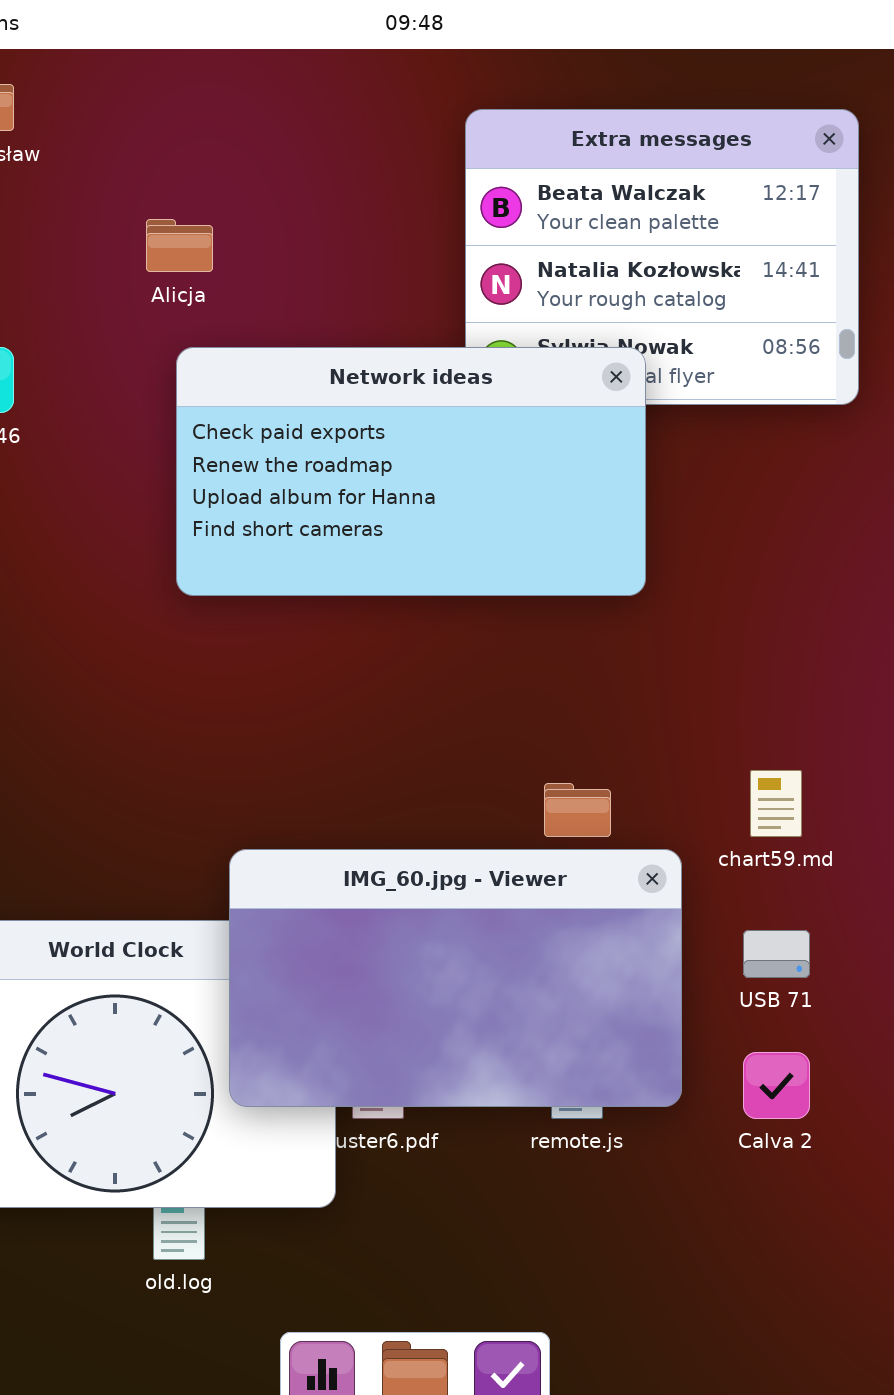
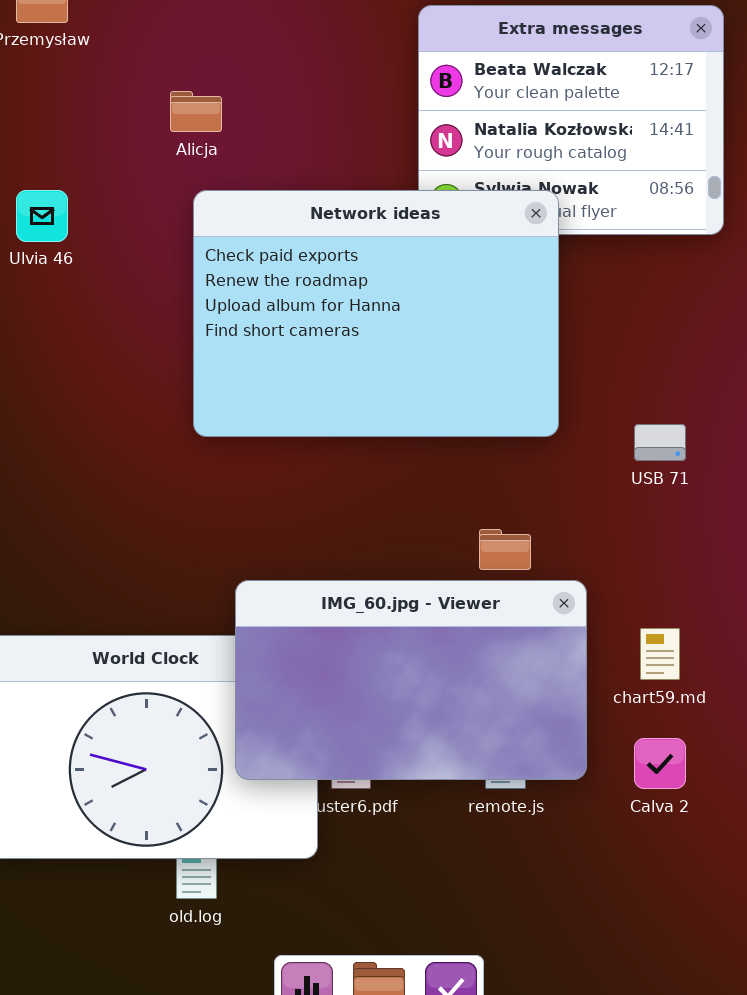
Network ideas: [176,347,646,596] -> [193,190,559,437], resized
chart59.md: [750,770,802,837] -> [640,628,680,680], moved
USB 71: [743,930,810,978] -> [634,424,686,461], moved

